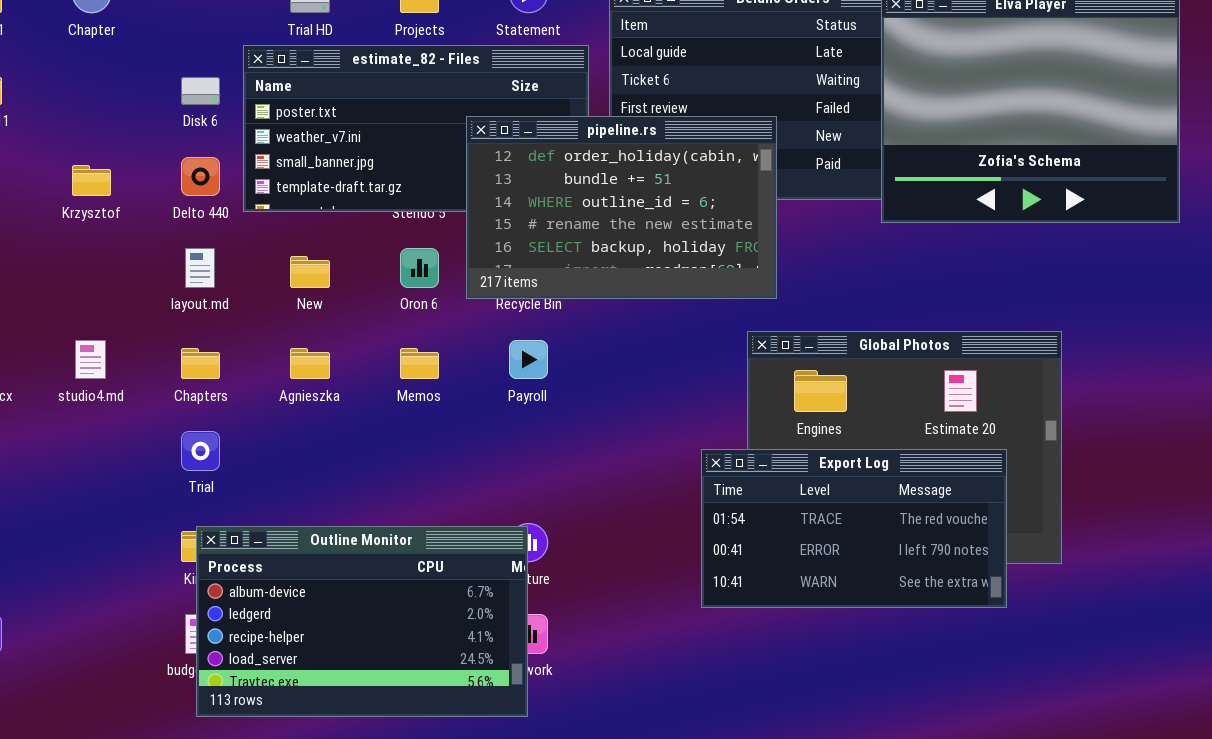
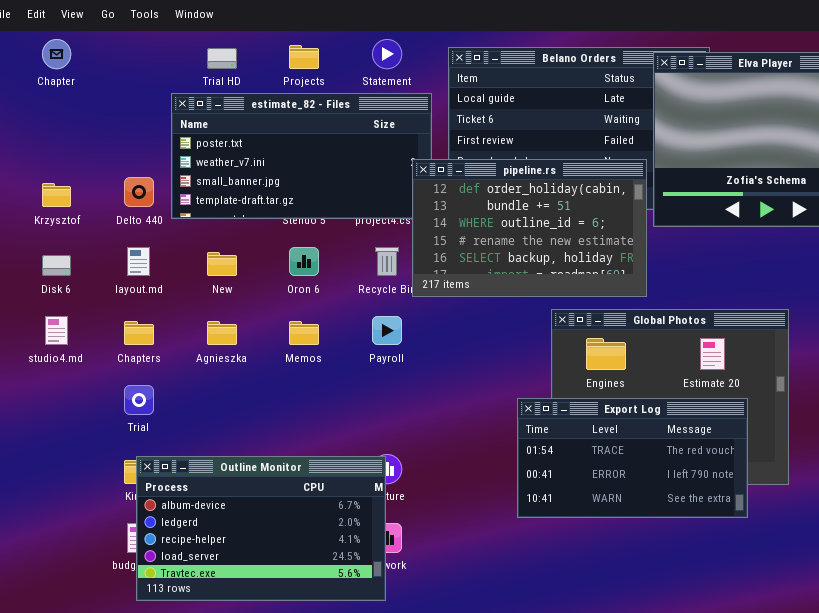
Disk 6: [181,77,220,105] -> [42,255,71,276], moved
pipeline.rs: [466,116,777,299] -> [412,159,647,297], moved

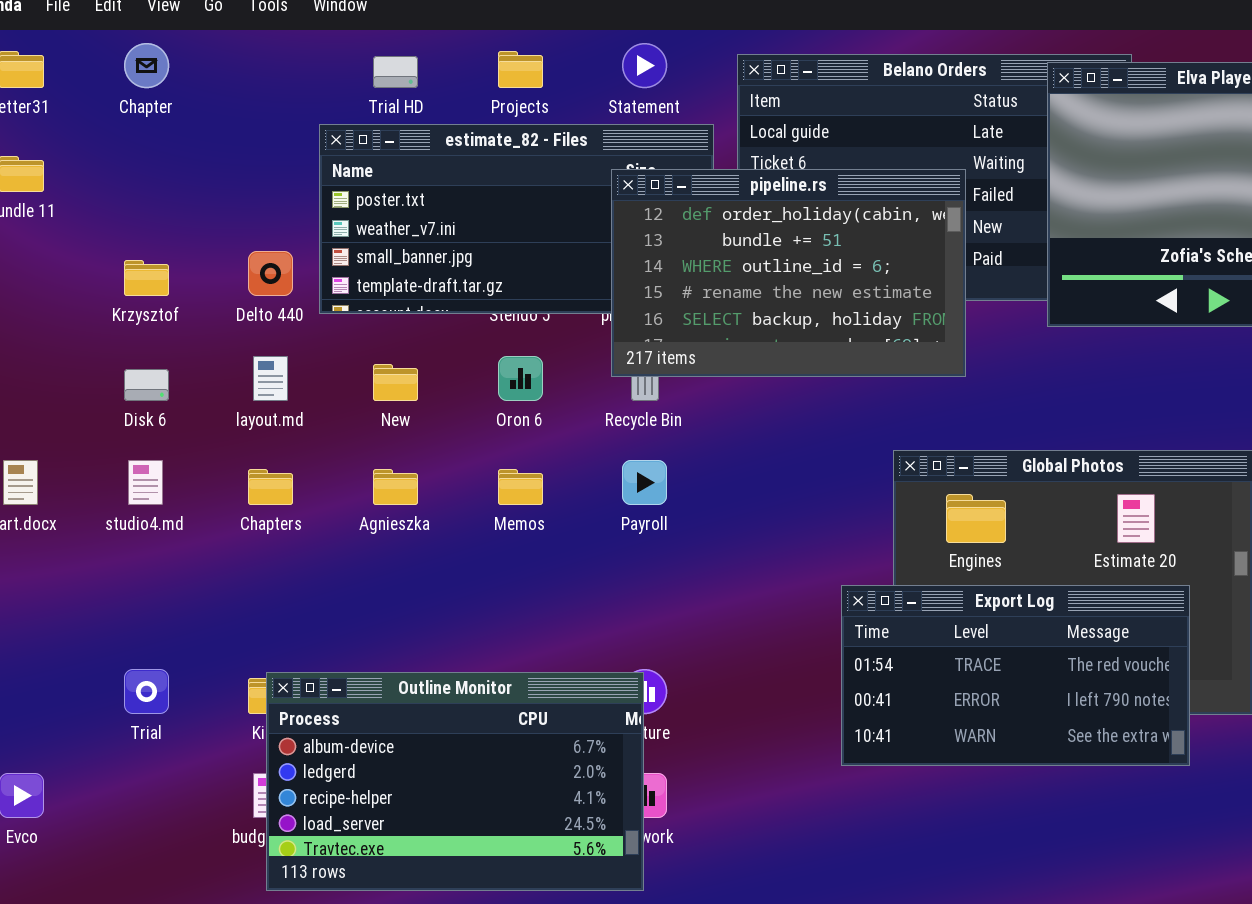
pipeline.rs: [412,159,647,297] -> [611,169,966,377], moved
Trial: [124,385,154,415] -> [124,669,169,714], moved

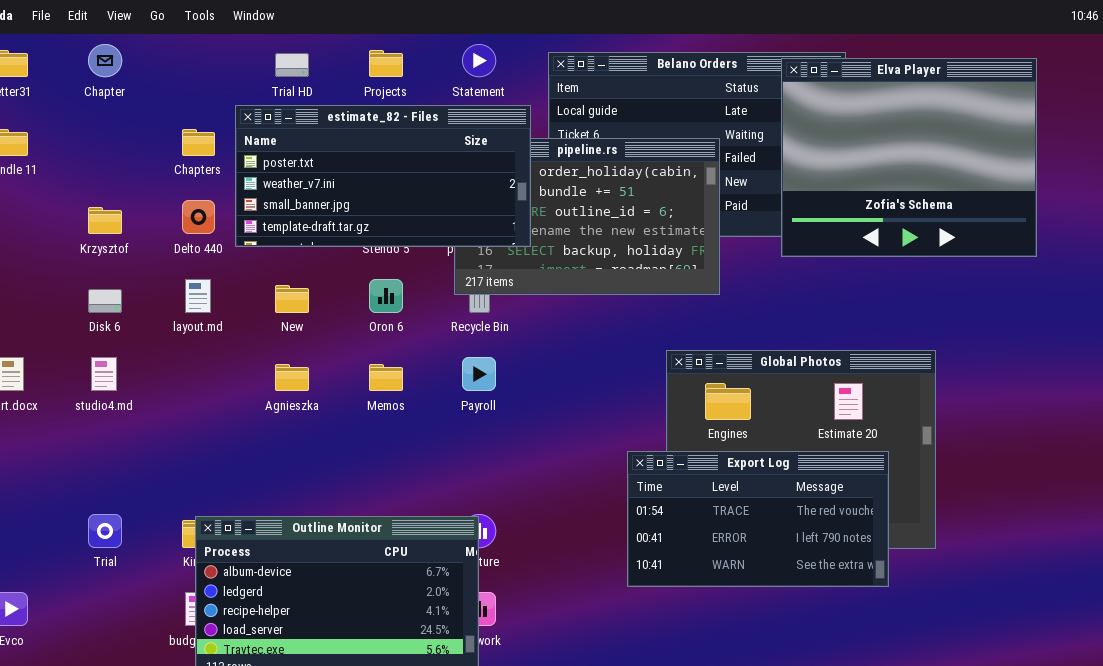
estimate_82 - Files: [319,124,714,314] -> [235,105,531,247], raised
Chapters: [248,469,293,505] -> [182,129,215,156], moved

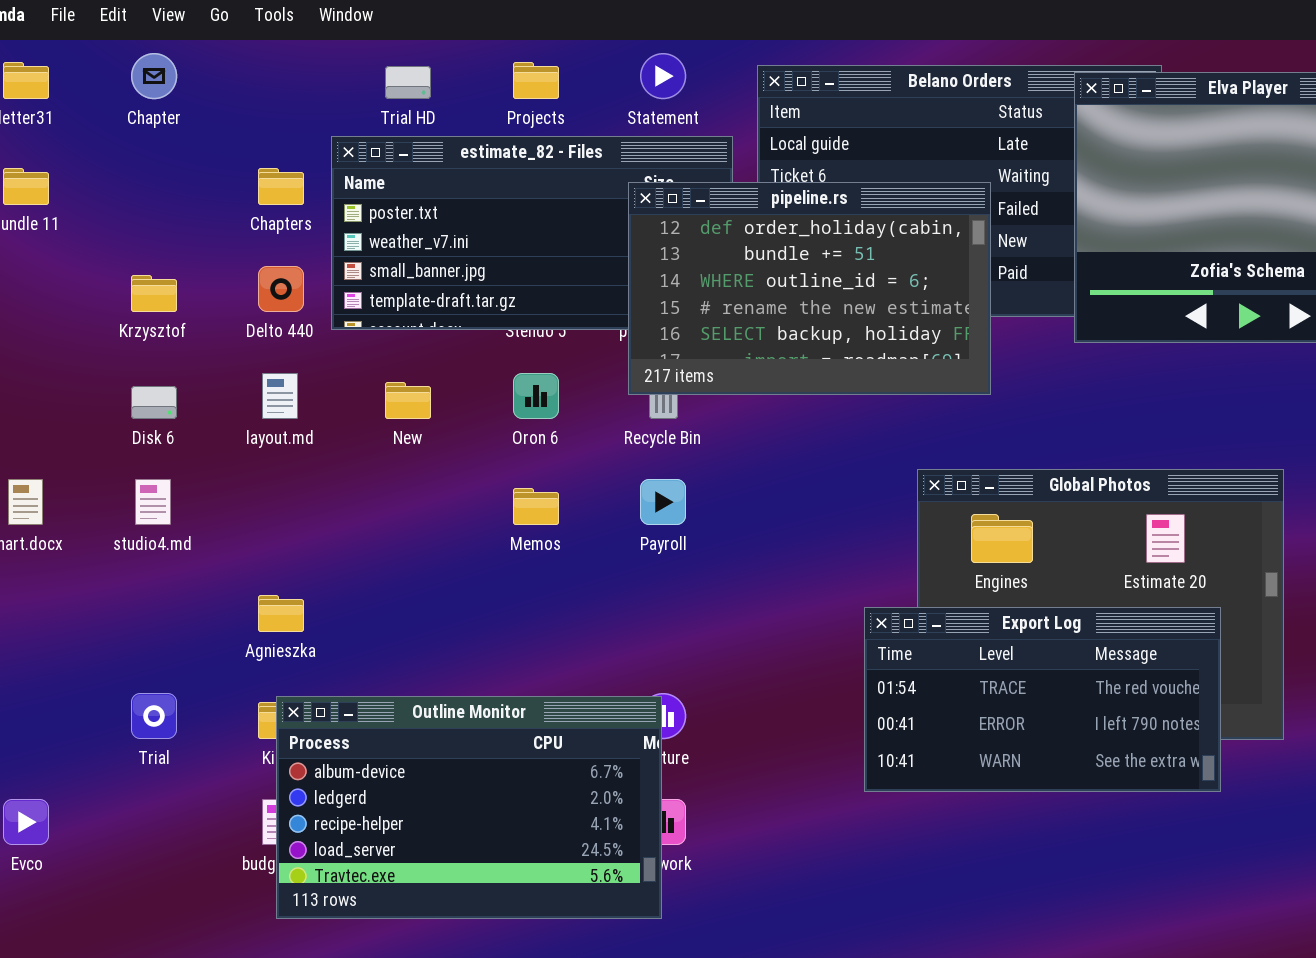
pipeline.rs: [454,138,720,295] -> [628,182,991,395], raised
Agnieszka: [275,364,309,391] -> [258,595,304,632], moved

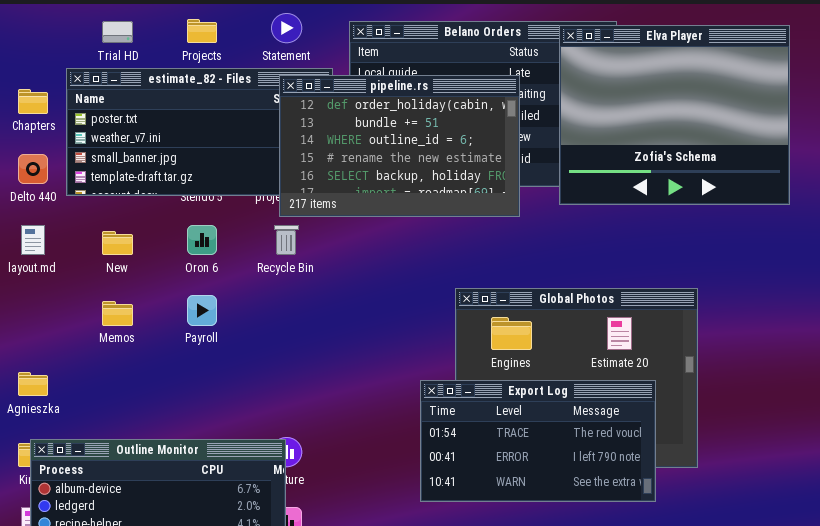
pipeline.rs: [628,182,991,395] -> [279,75,520,217], moved
Payroll: [640,479,686,525] -> [187,295,217,326], moved
Memos: [513,488,559,525] -> [102,301,133,326], moved

